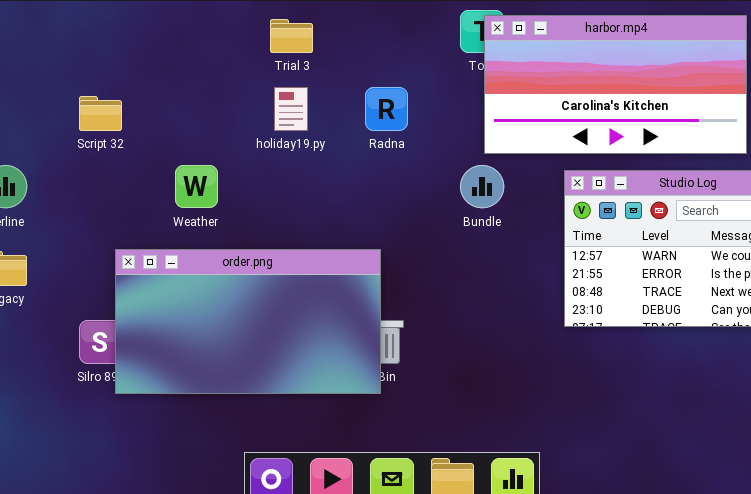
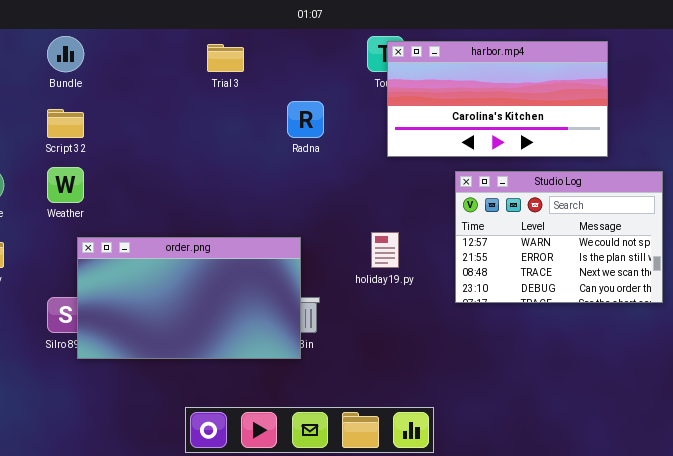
holiday19.py: [274,87,308,131] -> [371,232,399,268], moved
Weather: [175,165,218,208] -> [47,167,84,203], moved
Bundle: [460,165,504,208] -> [47,36,84,72], moved

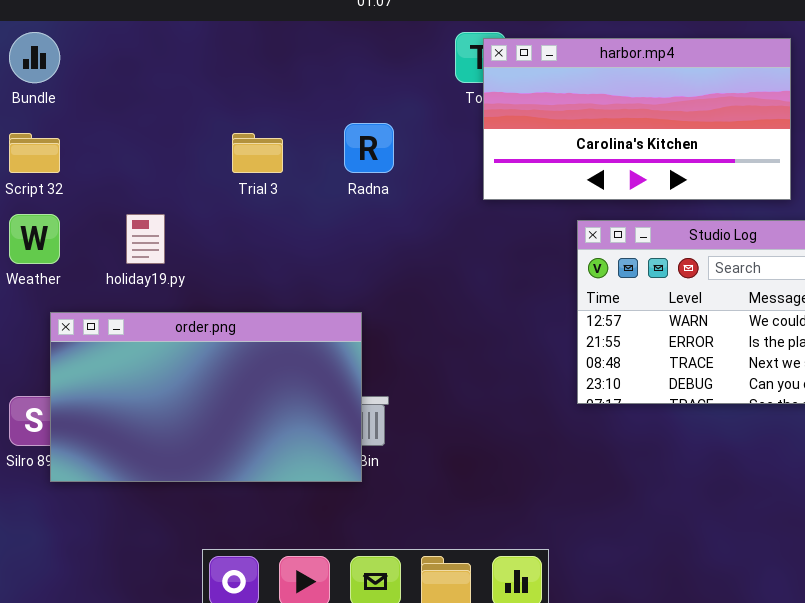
Trial 3: [207,44,244,72] -> [232,133,283,173], moved
holiday19.py: [371,232,399,268] -> [126,214,165,264], moved

